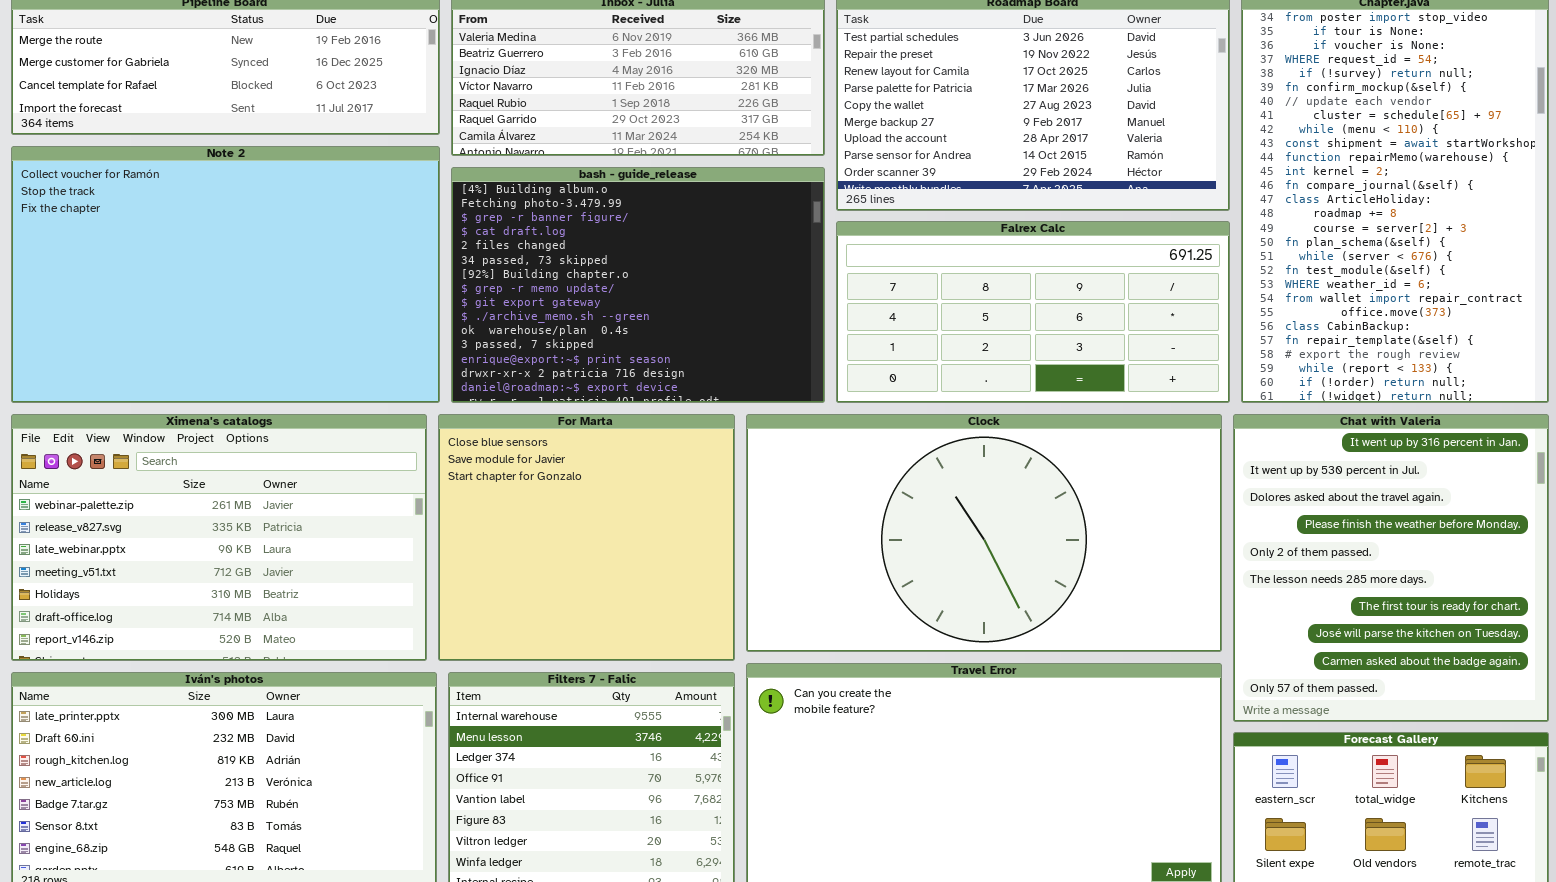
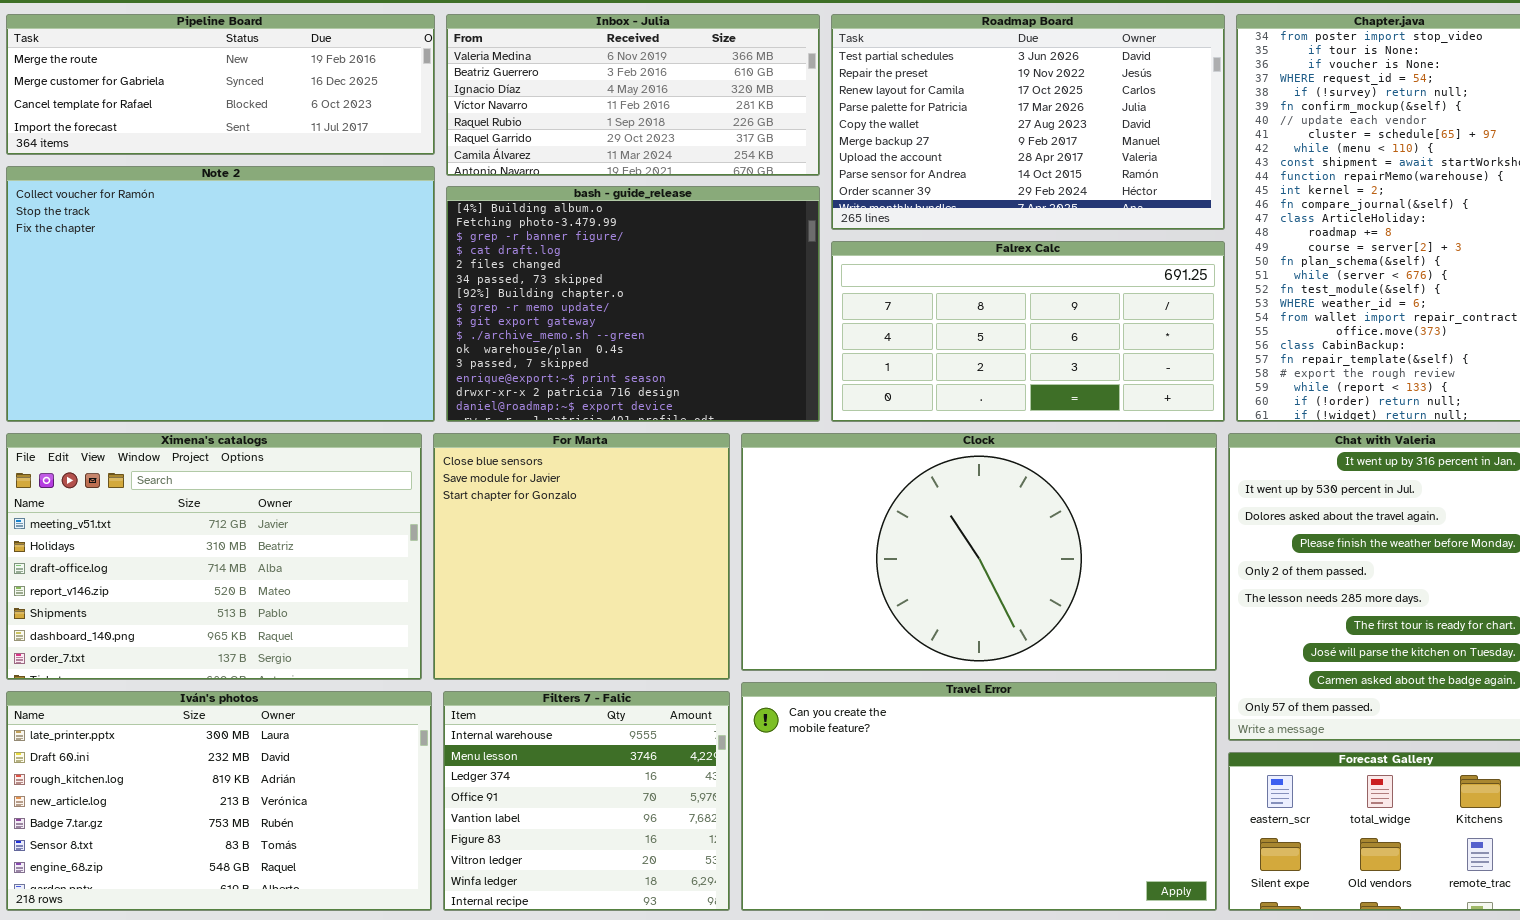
Ximena's catalogs: [11,414,427,661] -> [6,433,422,680], scrolled down 3 rows

